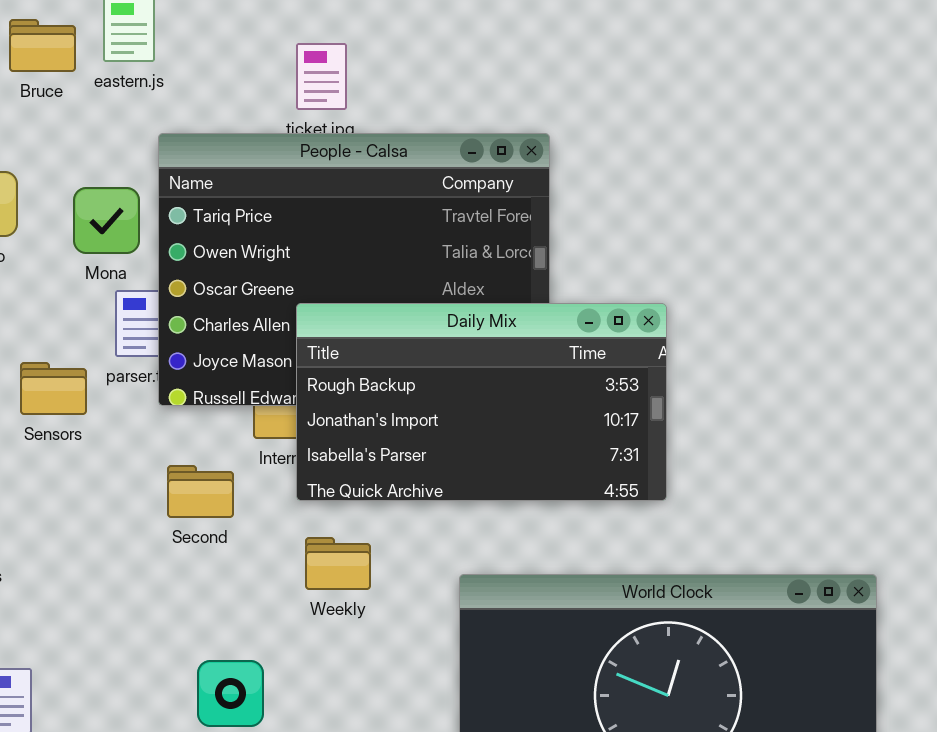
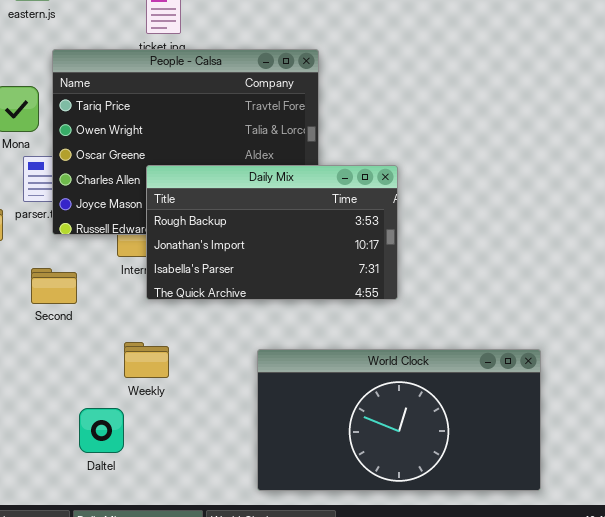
Second: [167,465,234,518] -> [31,268,77,304], moved
Weekly: [305,537,371,590] -> [124,342,169,378], moved

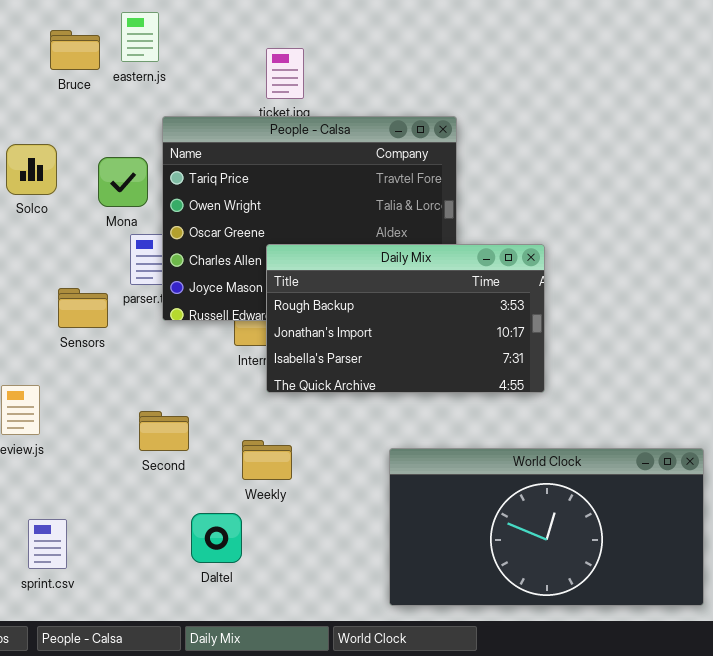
Second: [31,268,77,304] -> [139,411,189,451], moved

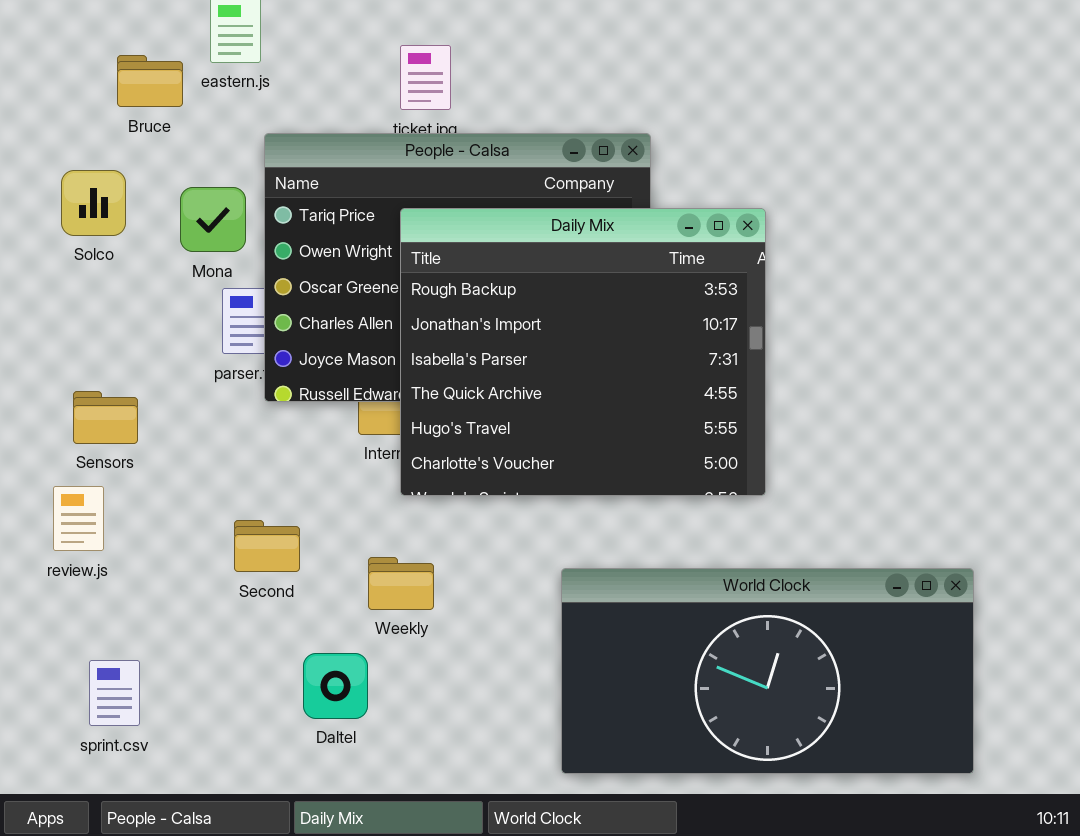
Bruce: [50,30,100,70] -> [117,55,183,107], moved
Daily Mix: [266,244,545,393] -> [400,208,766,496], resized
Sensors: [58,288,108,328] -> [73,391,138,444], moved

